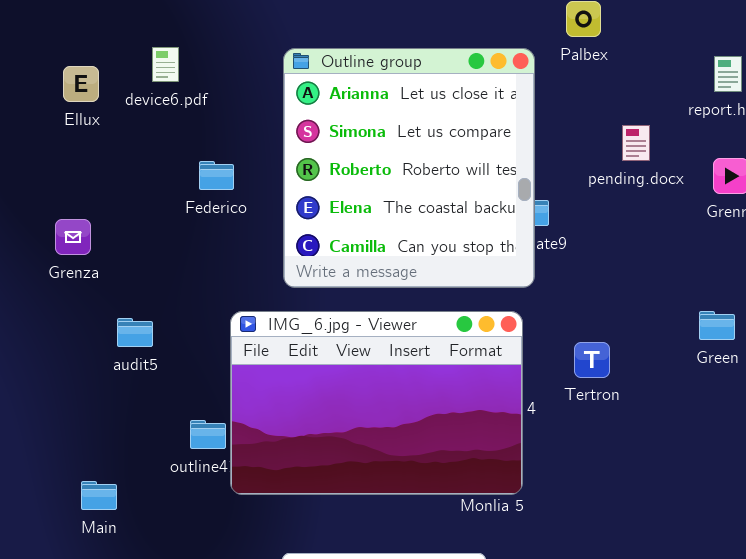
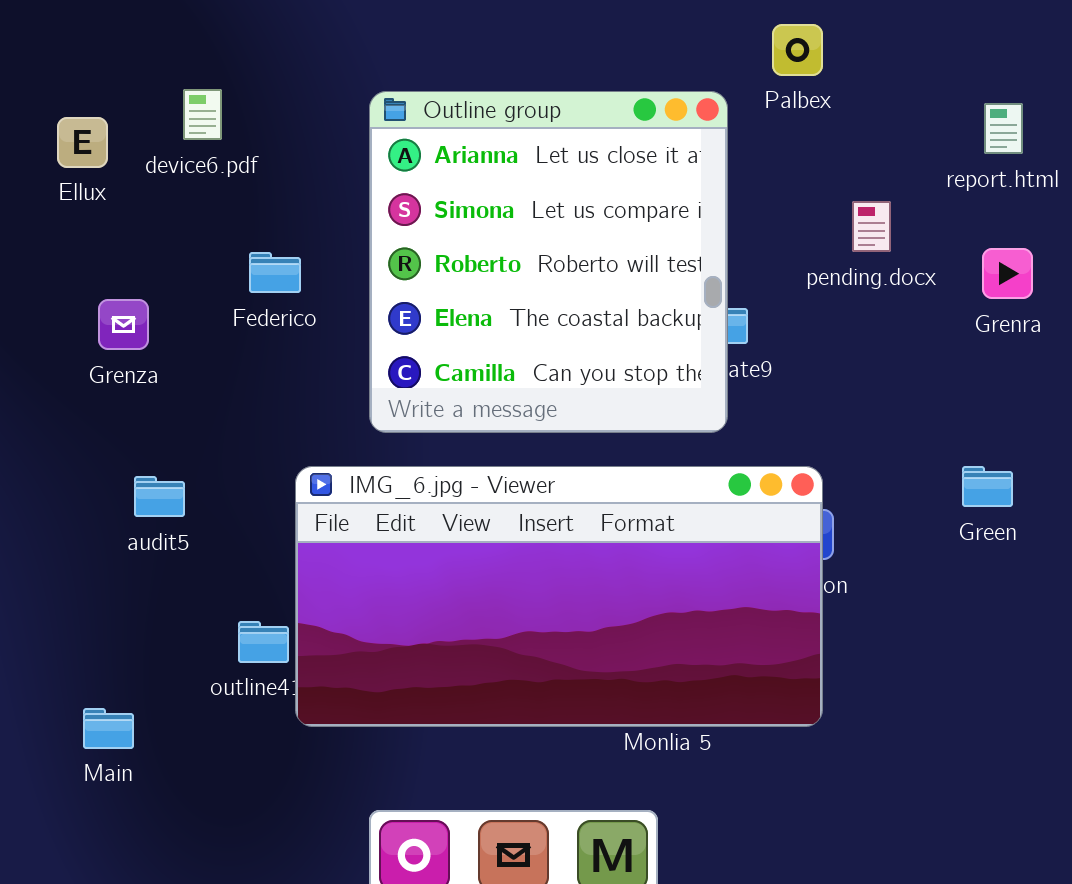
Grenza: [55,219,91,255] -> [98,299,149,350], moved
IMG_6.jpg - Viewer: [230,311,523,495] -> [295,466,823,727], resized

